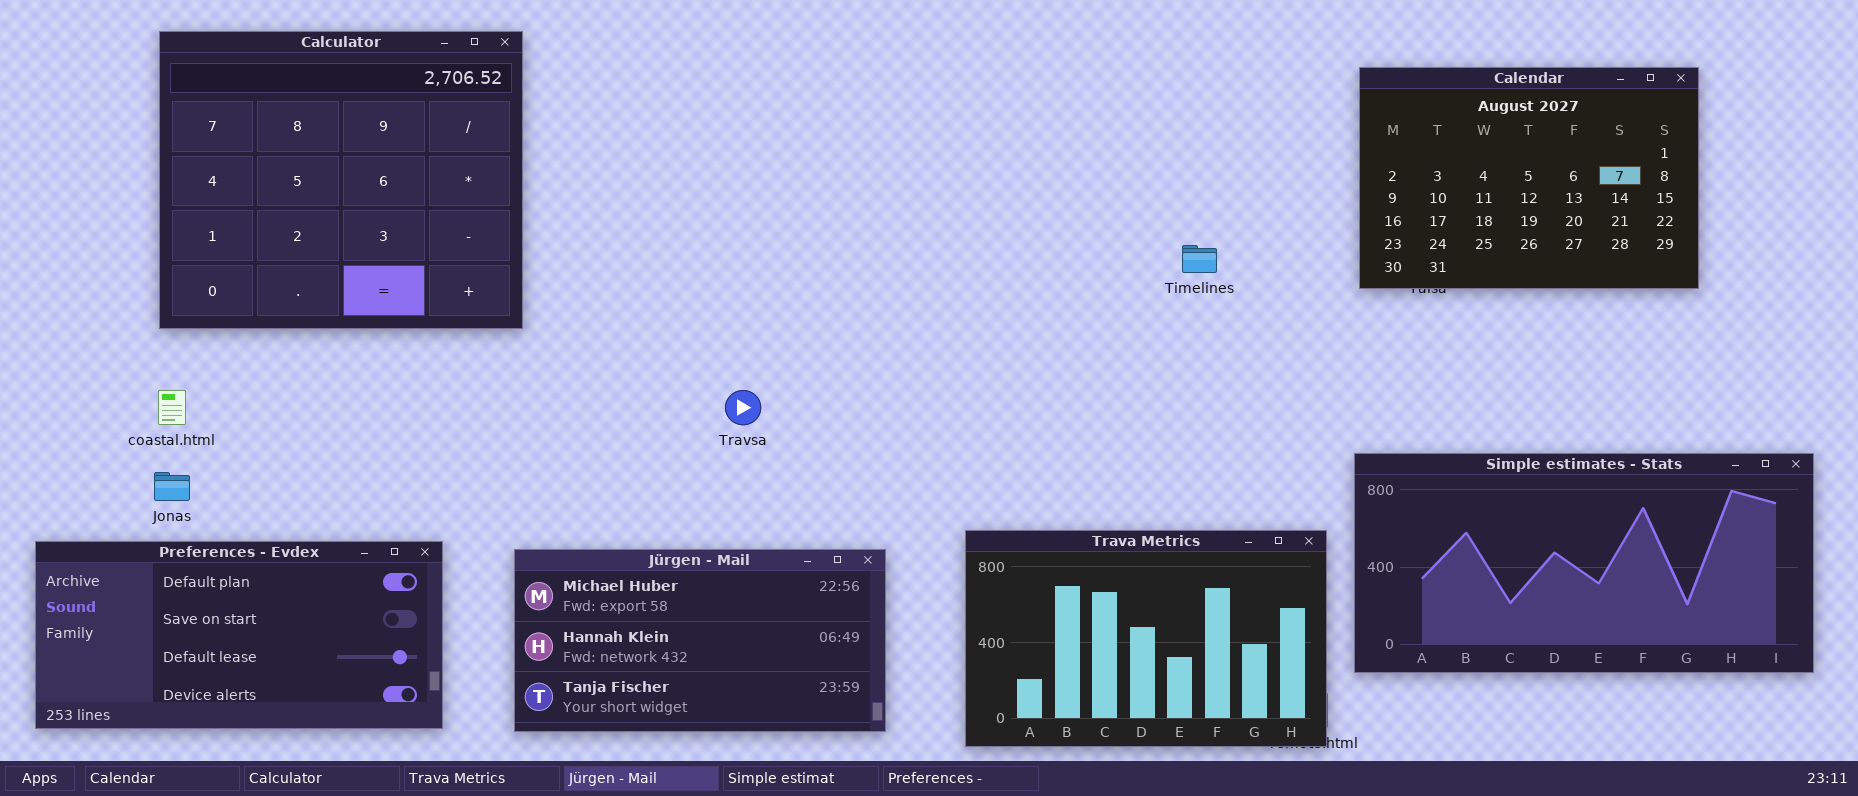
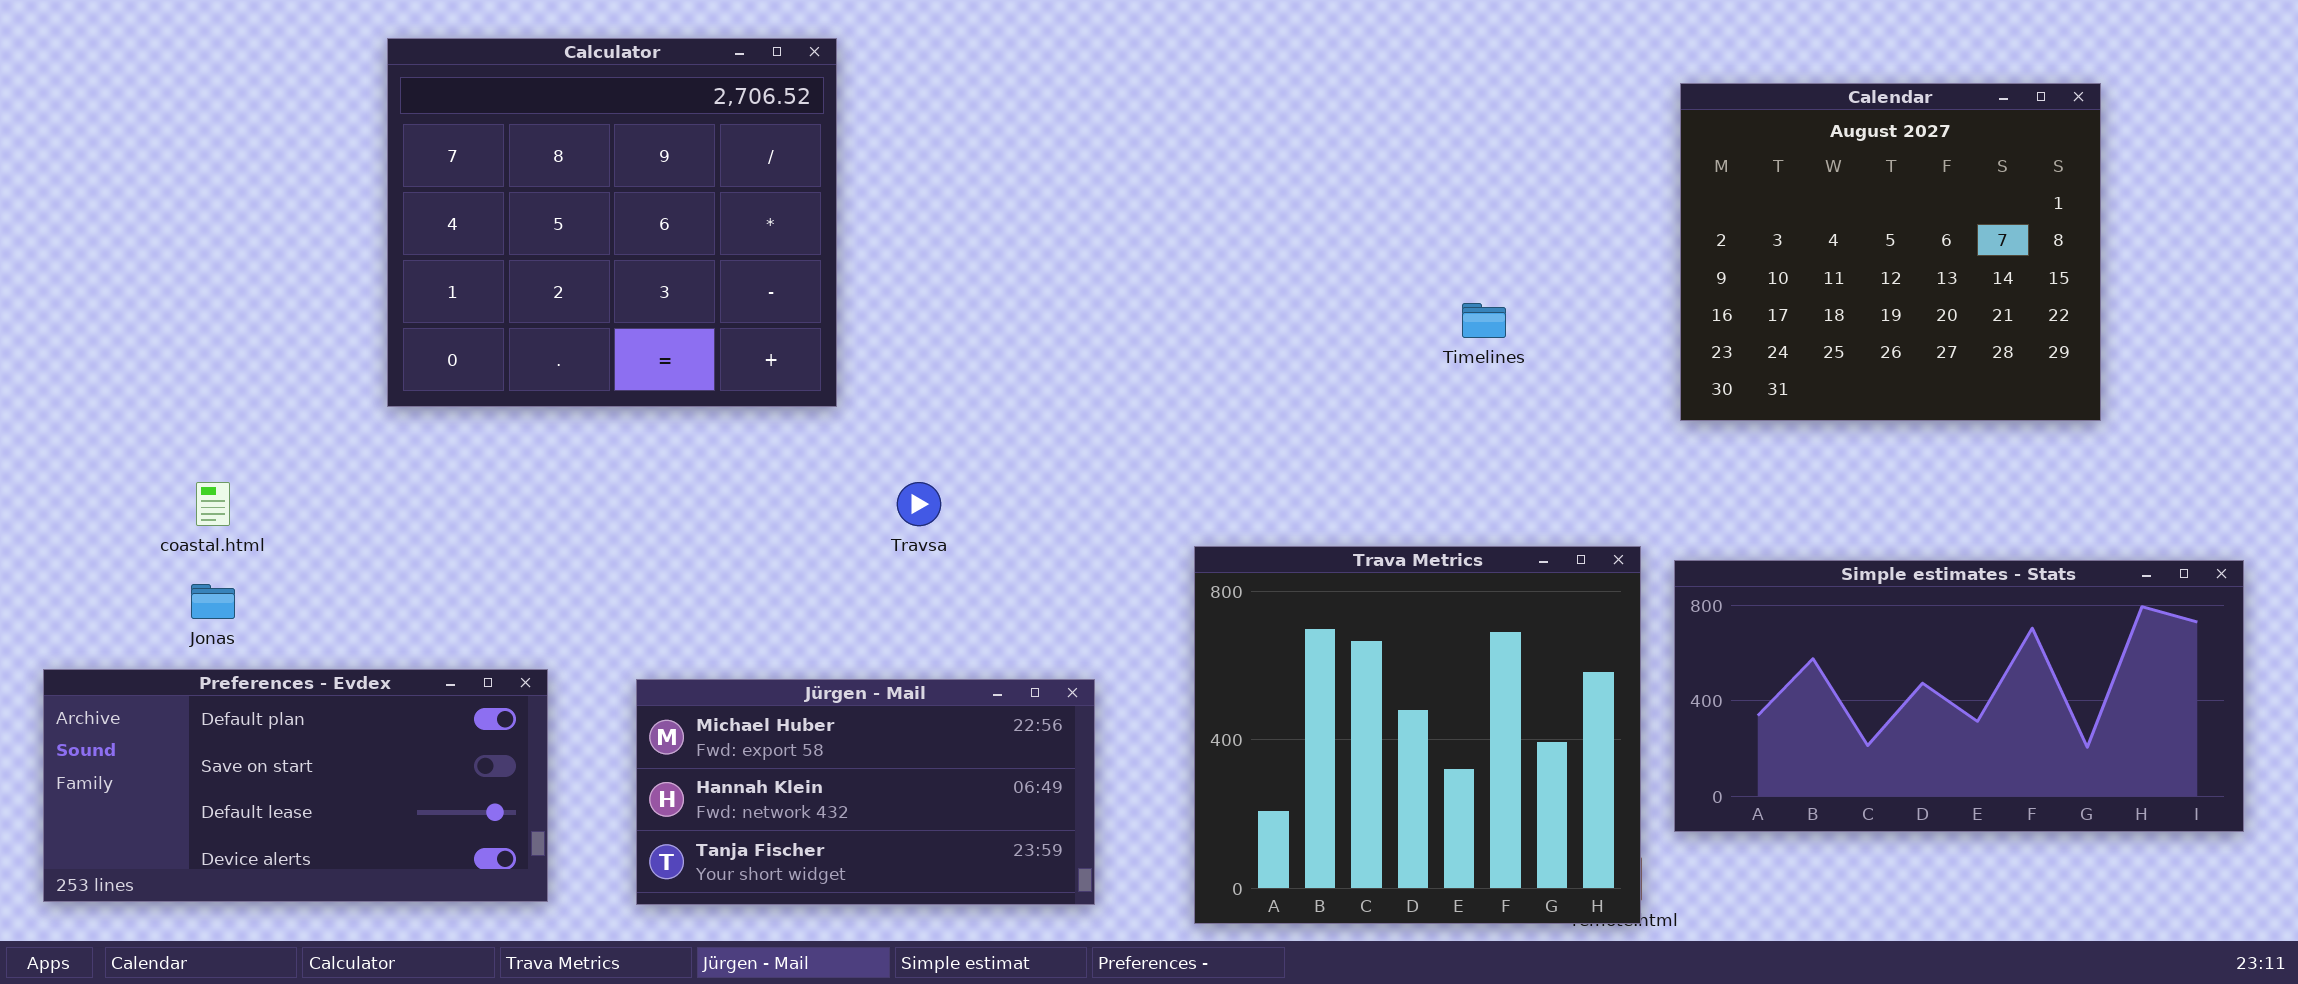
Calculator: [159,31,523,329] -> [387,38,837,407], moved
Calendar: [1359,67,1699,289] -> [1680,83,2101,421], resized
Trava Metrics: [965,530,1327,747] -> [1194,546,1641,924], resized

